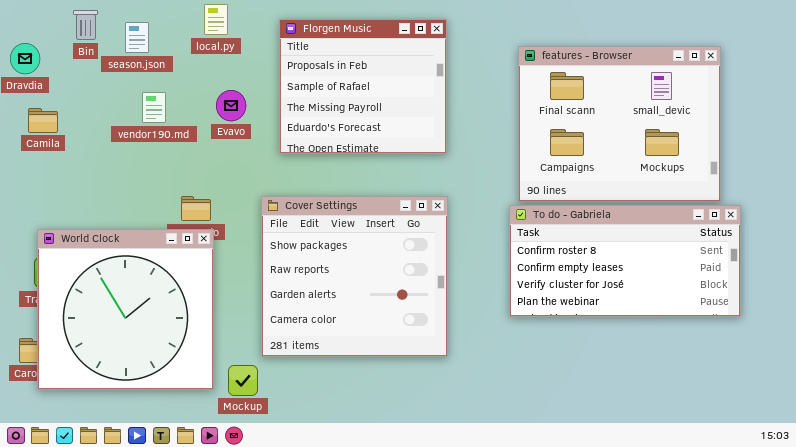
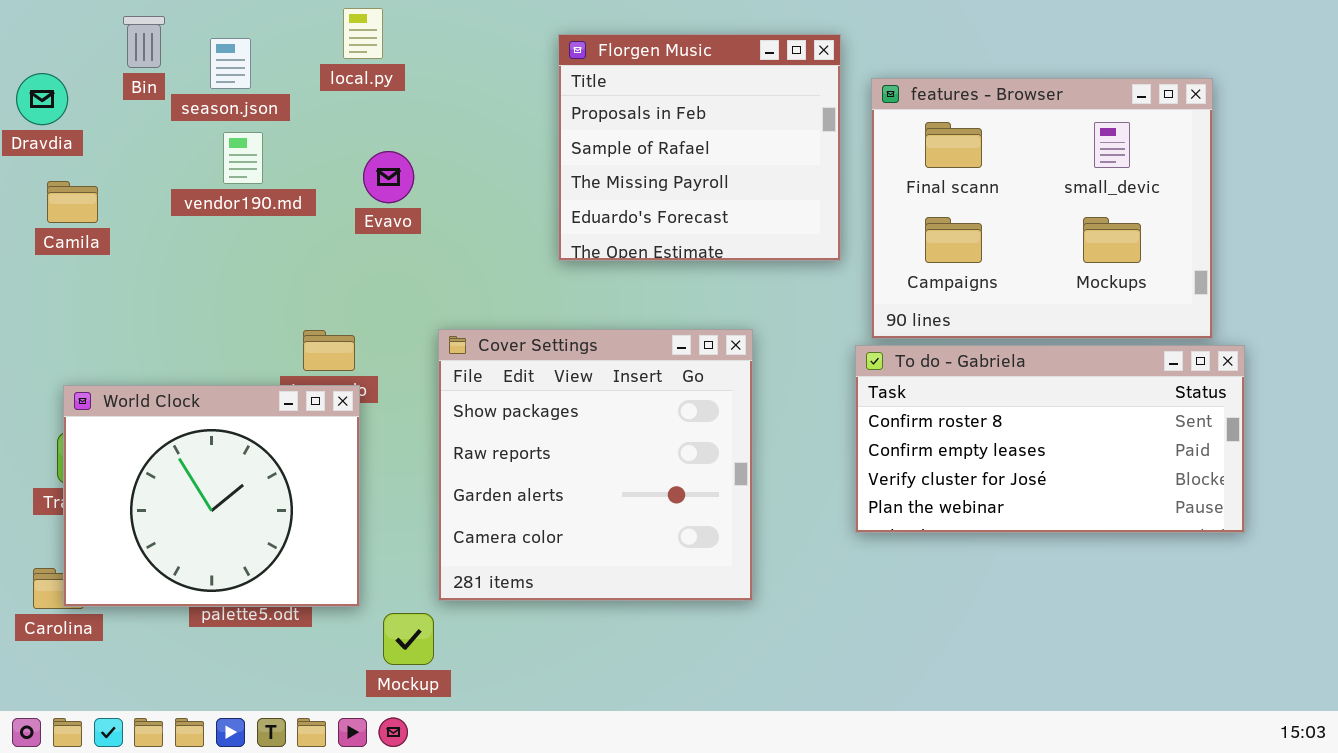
Florgen Music: [279,19,447,154] -> [558,34,841,261], moved
vendor190.md: [142,92,166,123] -> [223,132,263,184], moved
World Clock: [37,229,214,390] -> [63,385,360,607], resized

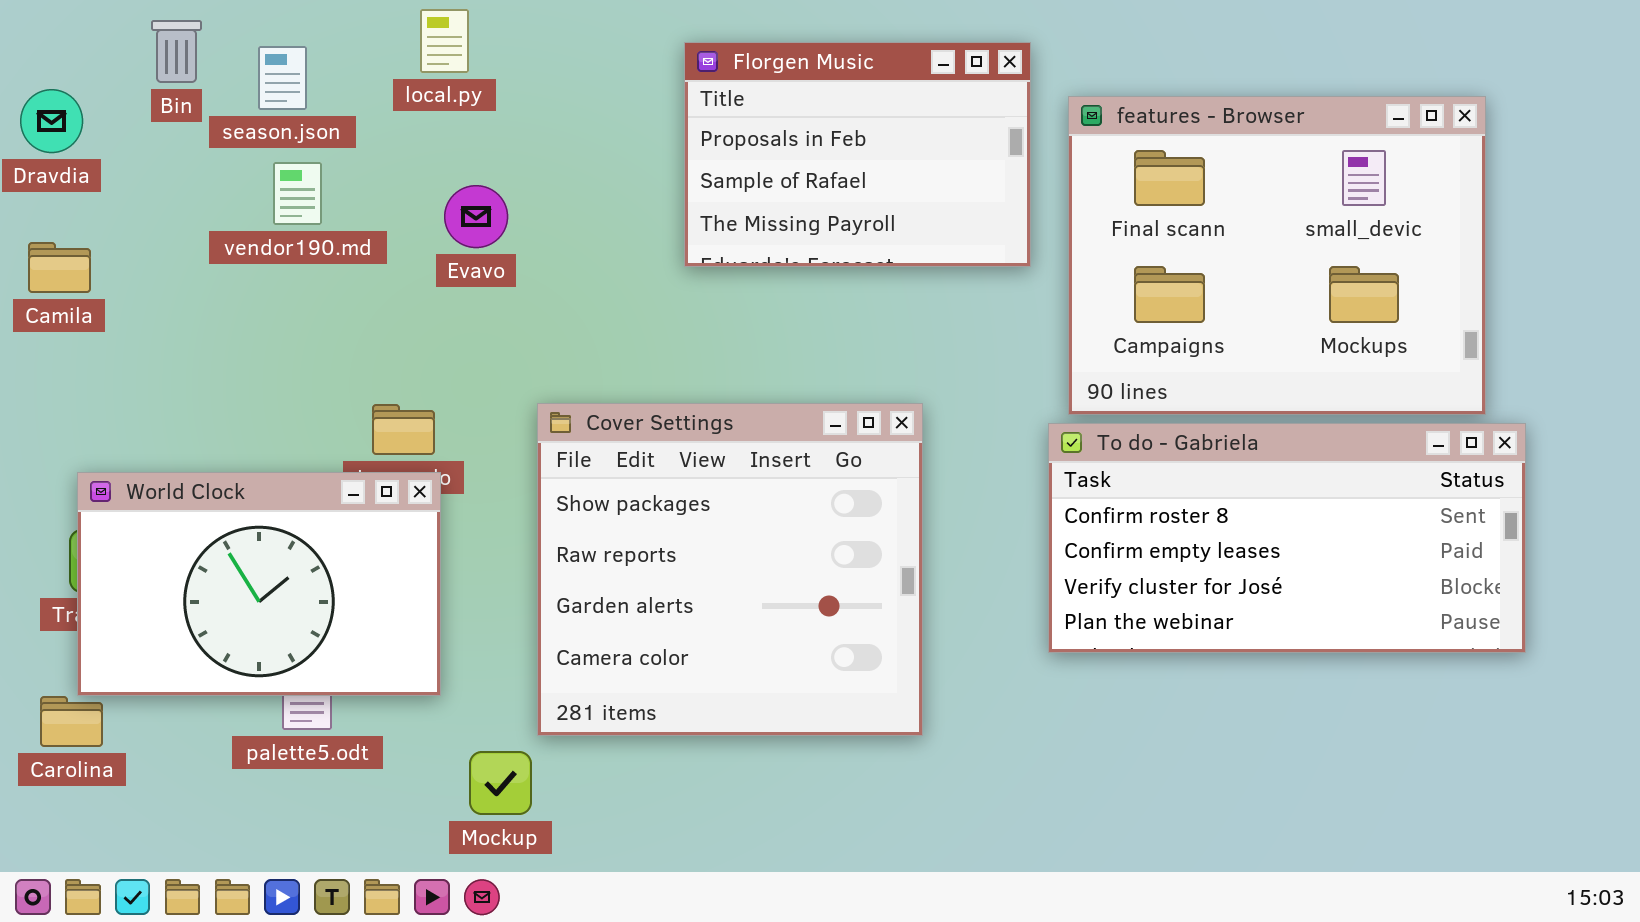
Florgen Music: [558,34,841,261] -> [684,42,1031,267], resized
Camila: [47,181,98,223] -> [28,242,91,293], moved
World Clock: [63,385,360,607] -> [77,472,441,696], resized

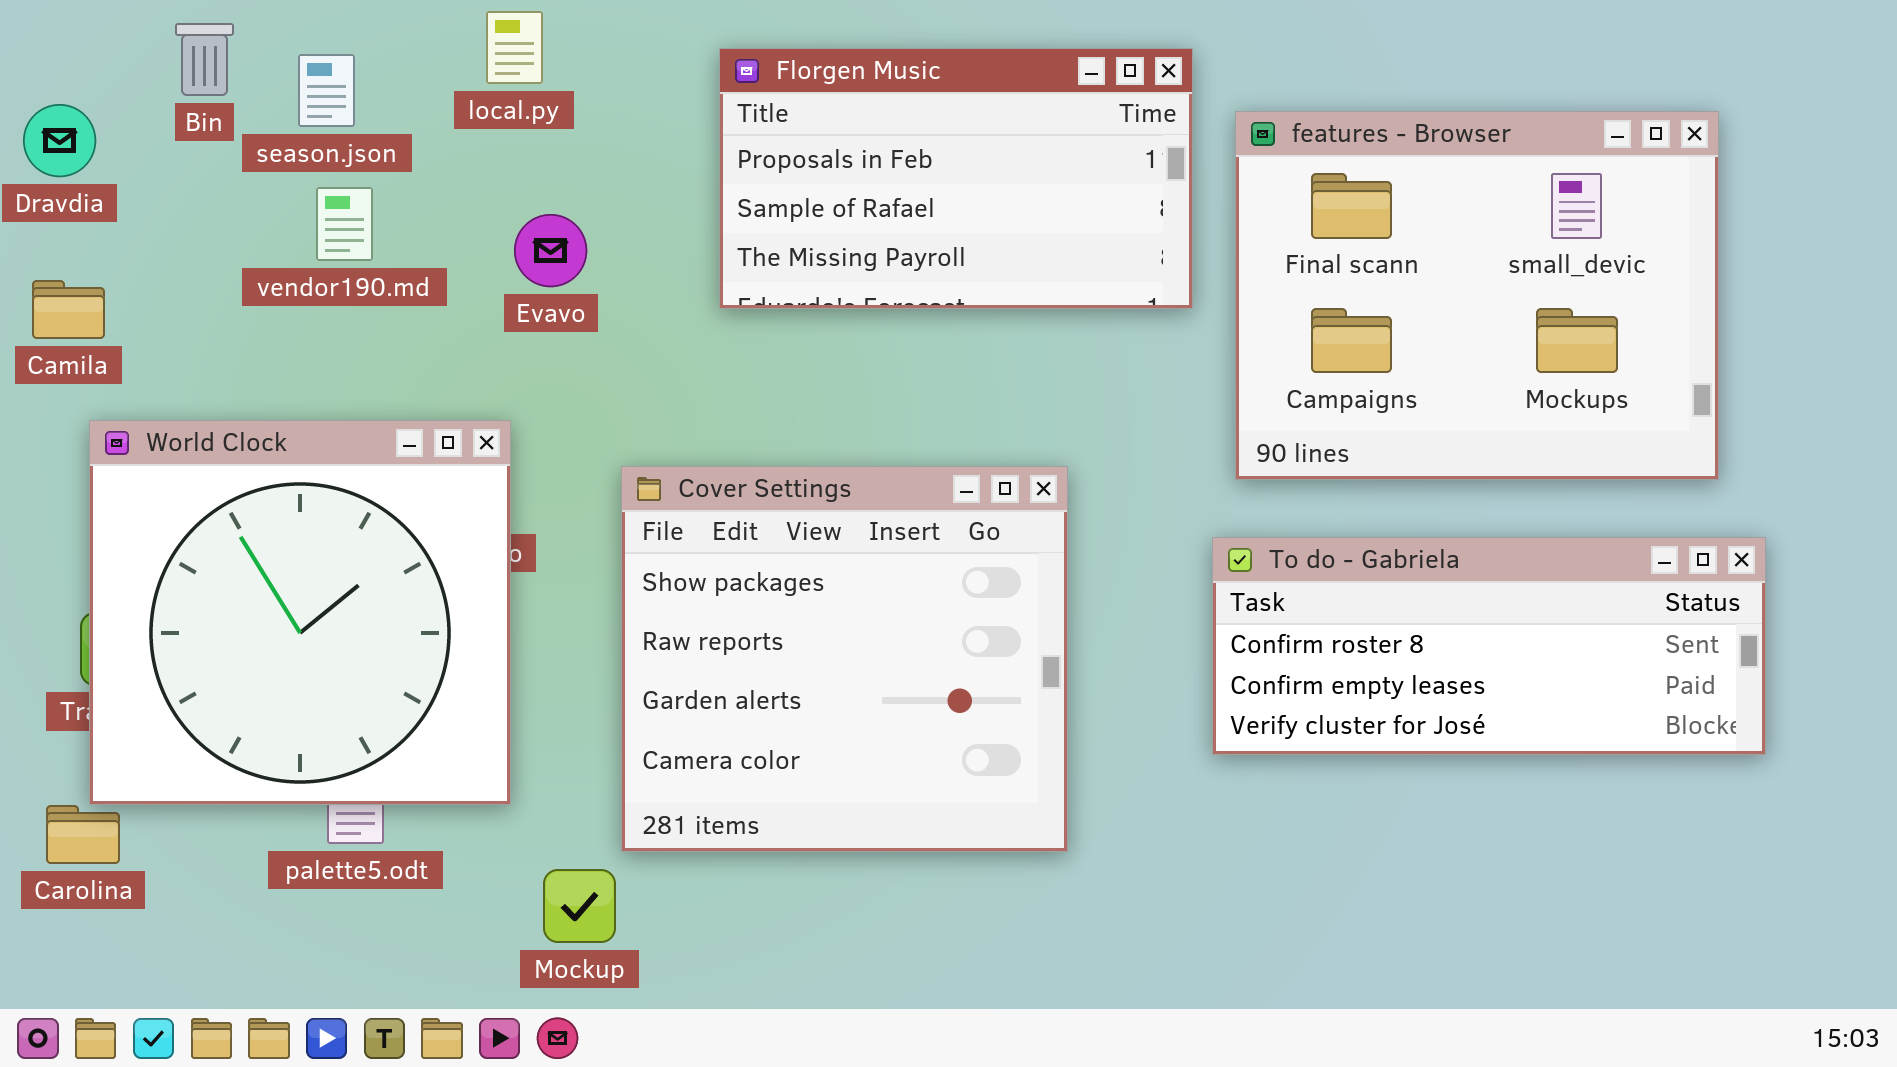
Florgen Music: [684,42,1031,267] -> [719,48,1193,309], resized
To do - Gabriela: [1048,423,1526,653] -> [1212,537,1766,755], resized
World Clock: [77,472,441,696] -> [89,420,511,805], resized

